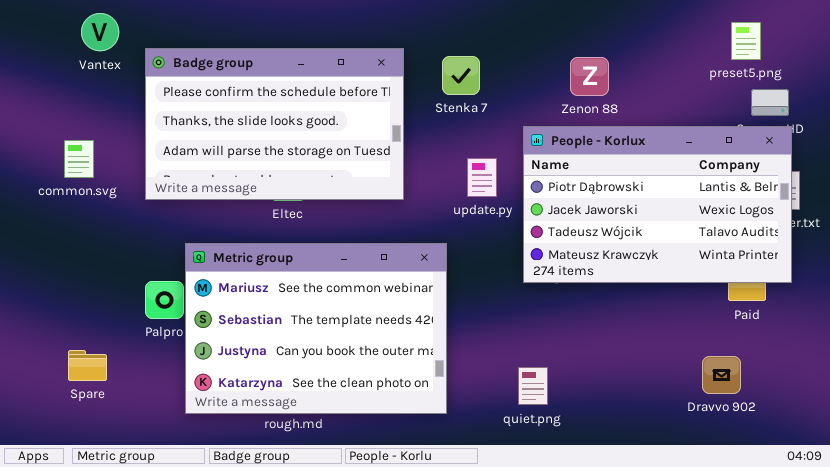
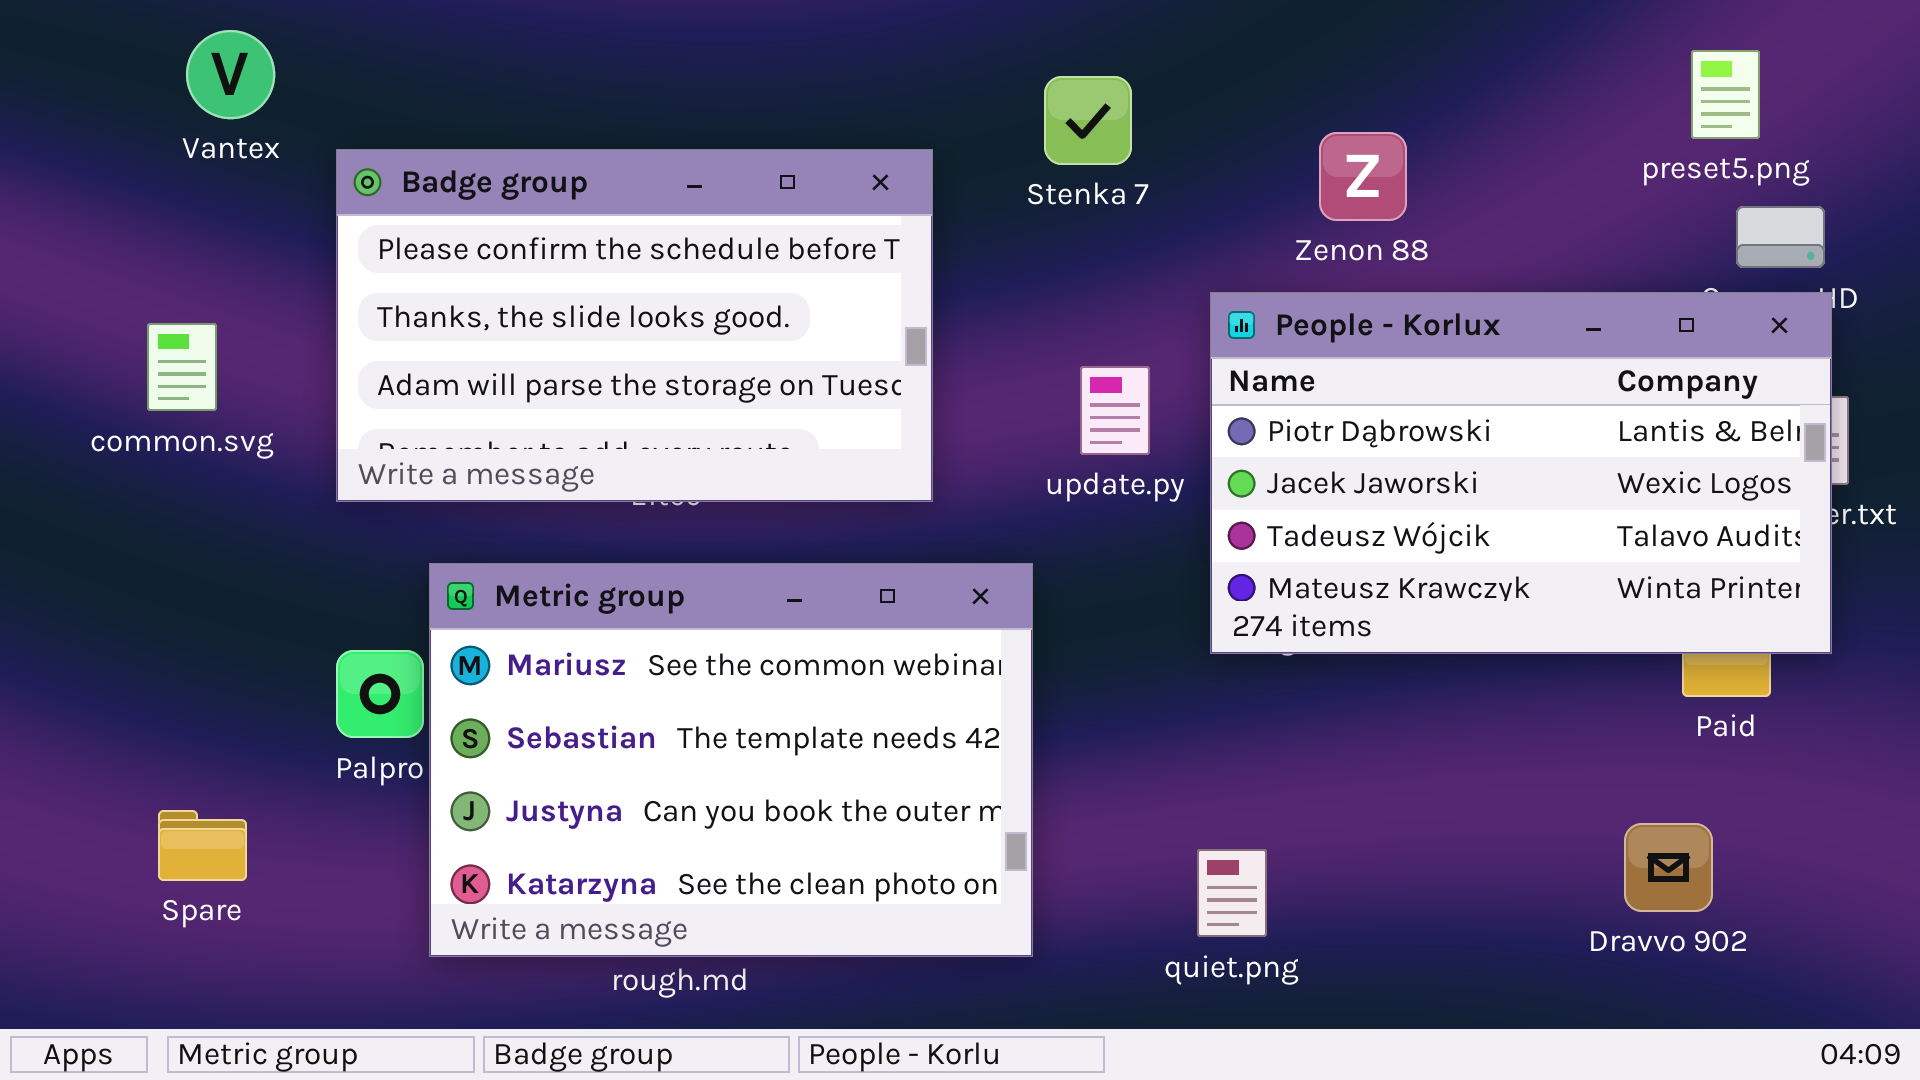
Badge group: [145,48,404,200] -> [336,149,933,502], moved
Stenka 7: [442,56,480,95] -> [1044,76,1132,165], moved

